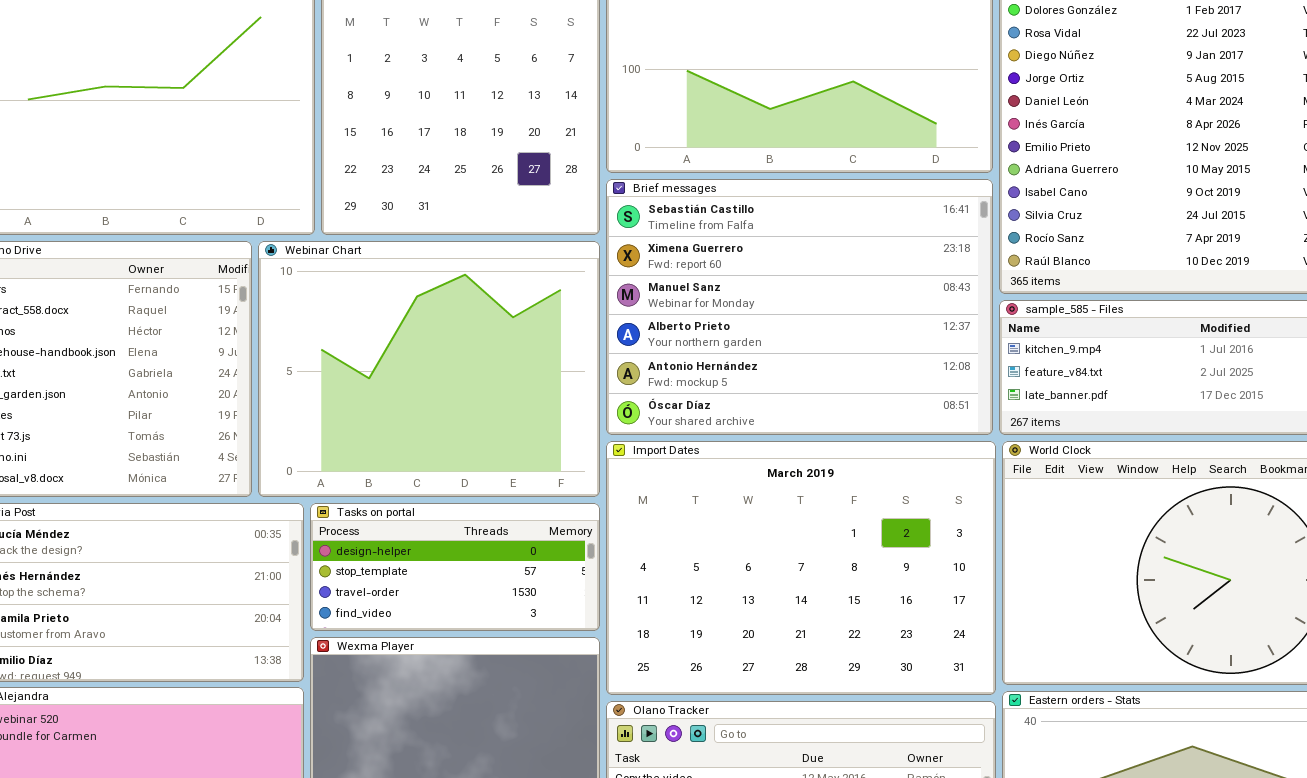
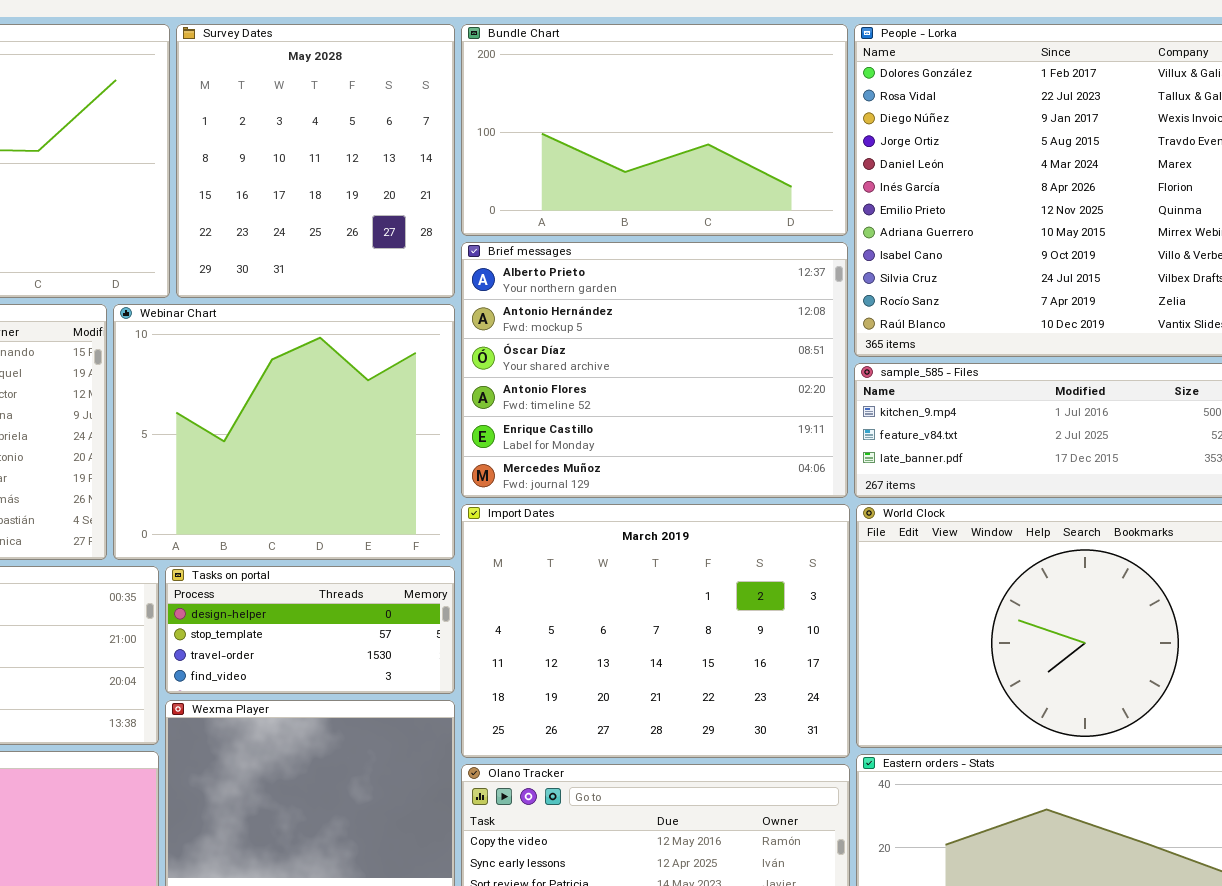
Brief messages: [606,179,993,435] -> [461,242,848,498], scrolled down 3 rows

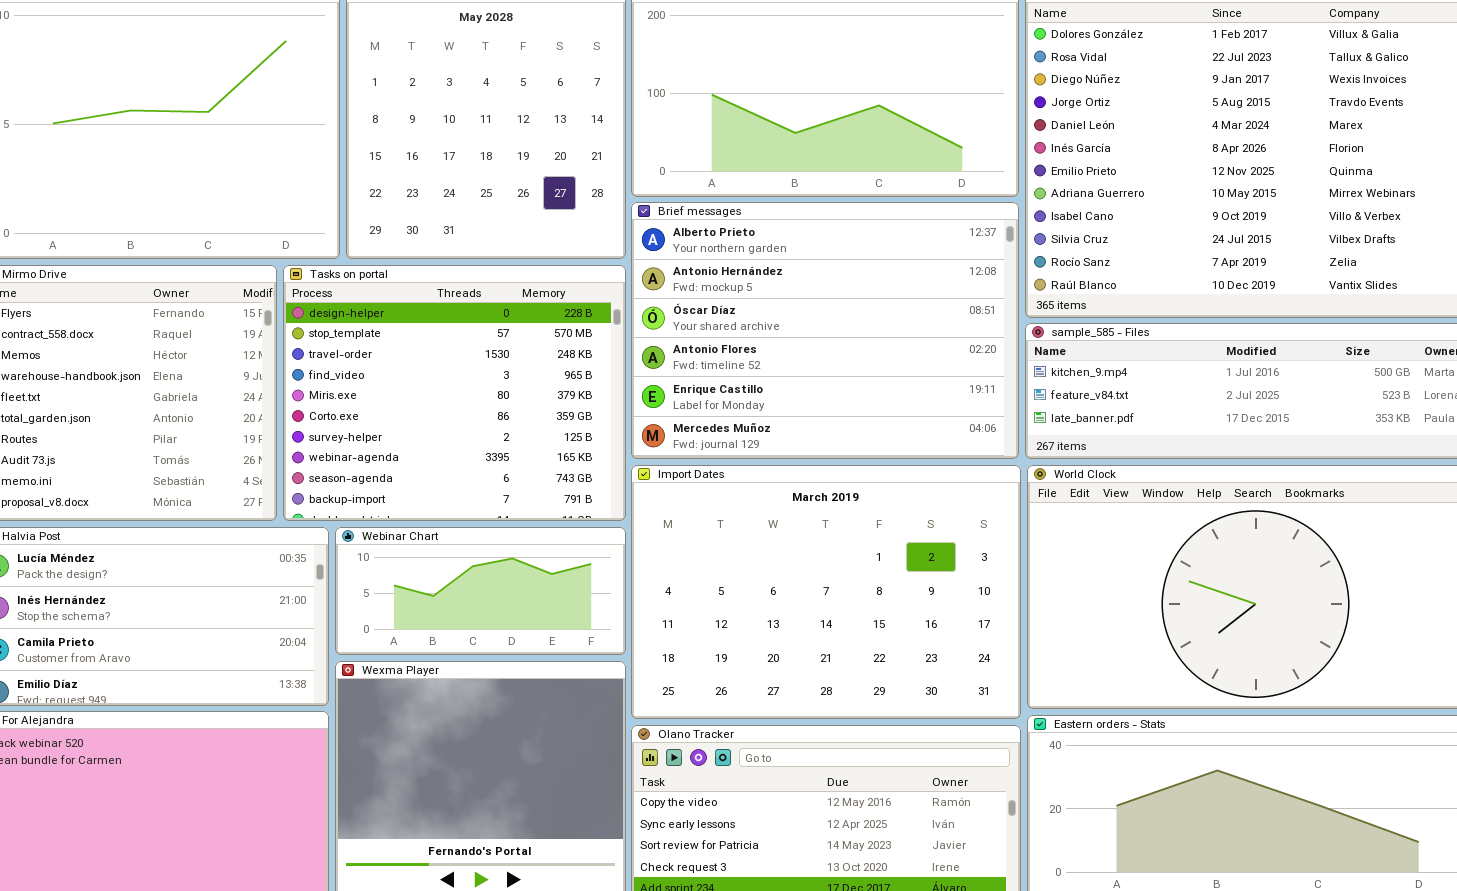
Webinar Chart: [113,304,455,560] -> [335,527,626,655], moved, resized
Tasks on portal: [165,566,455,694] -> [283,265,626,521], moved, resized

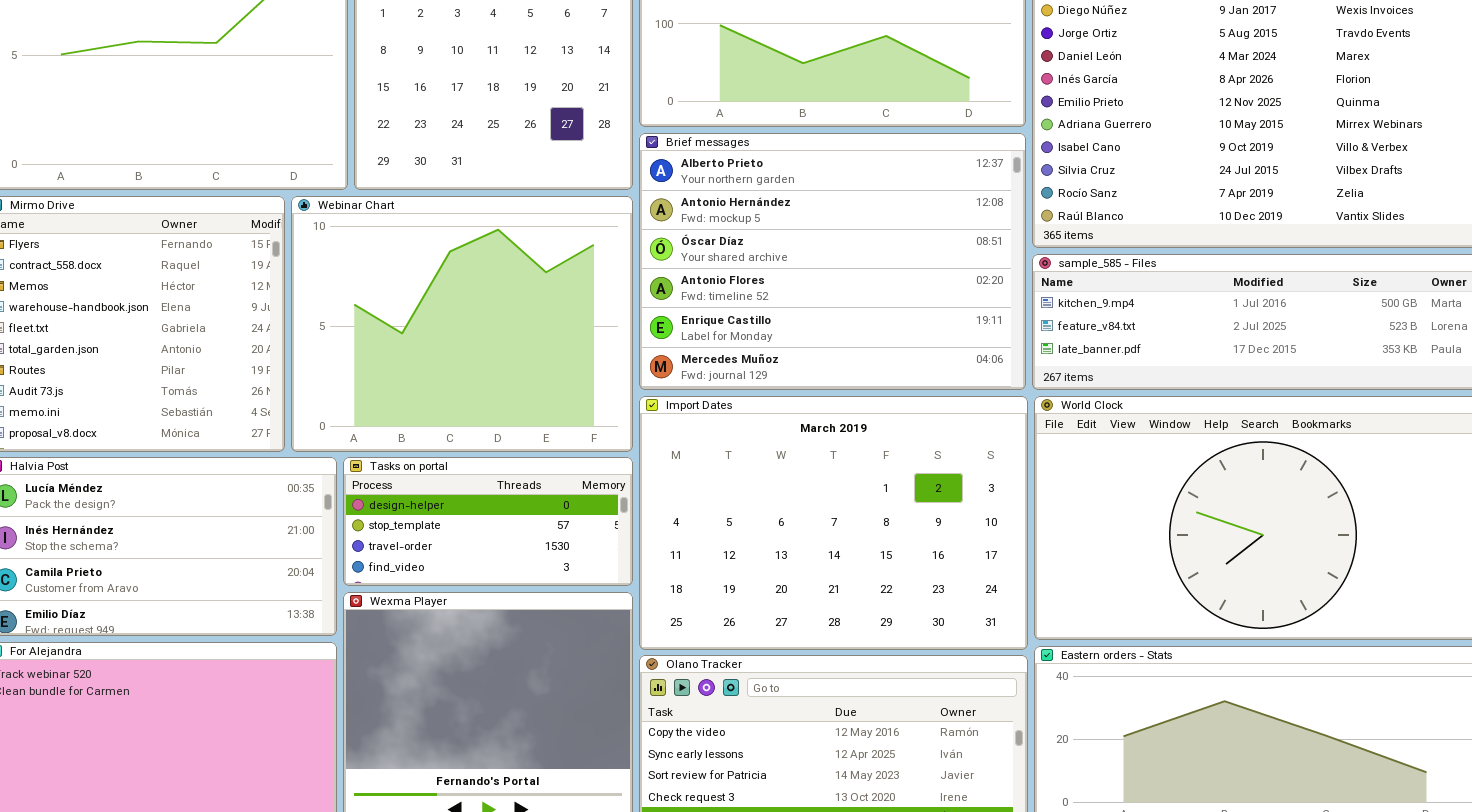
Tasks on portal: [283,265,626,521] -> [343,457,633,586], moved, resized
Webinar Chart: [335,527,626,655] -> [291,196,633,452], moved, resized

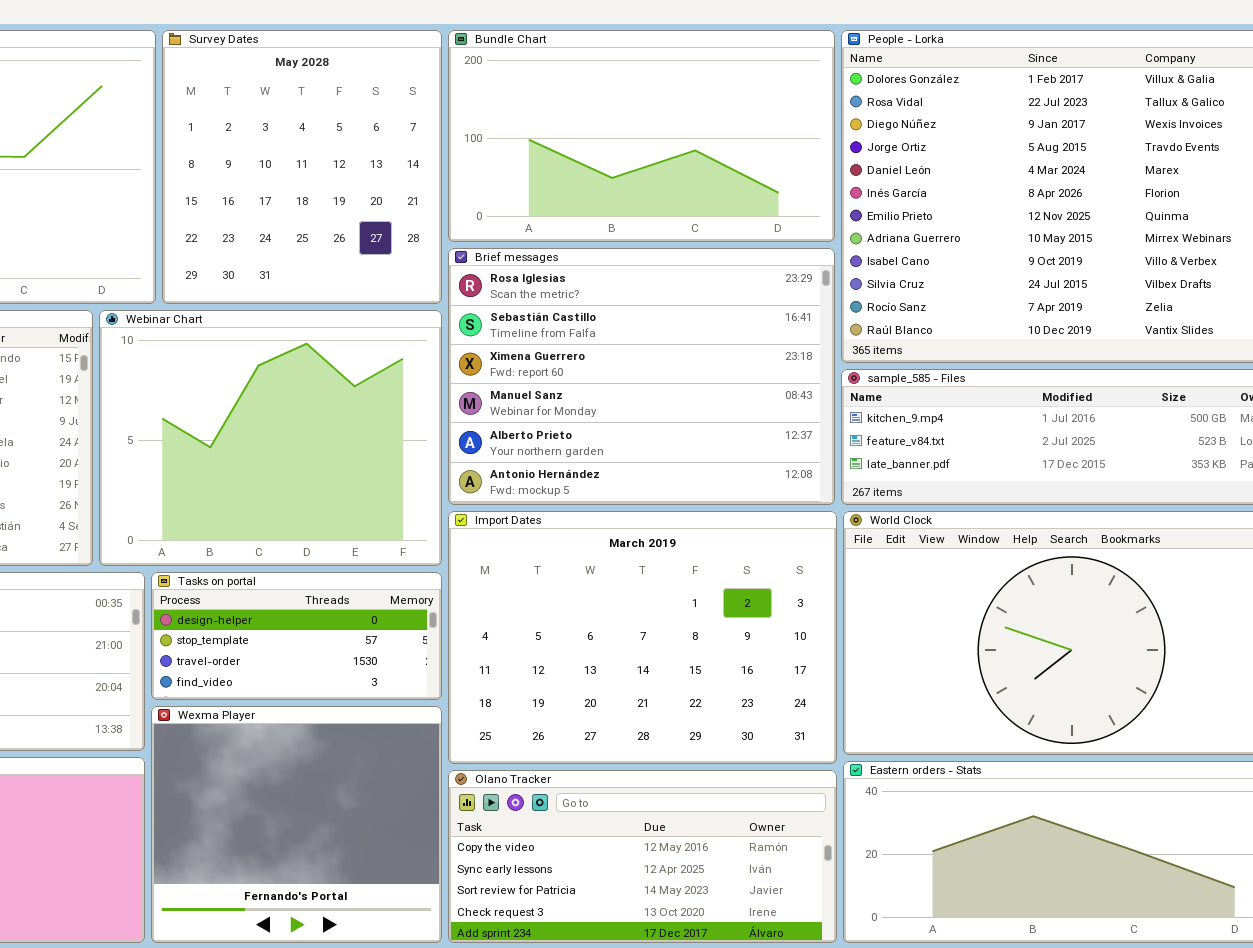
Brief messages: [639,133,1026,390] -> [448,248,835,505], scrolled up 4 rows

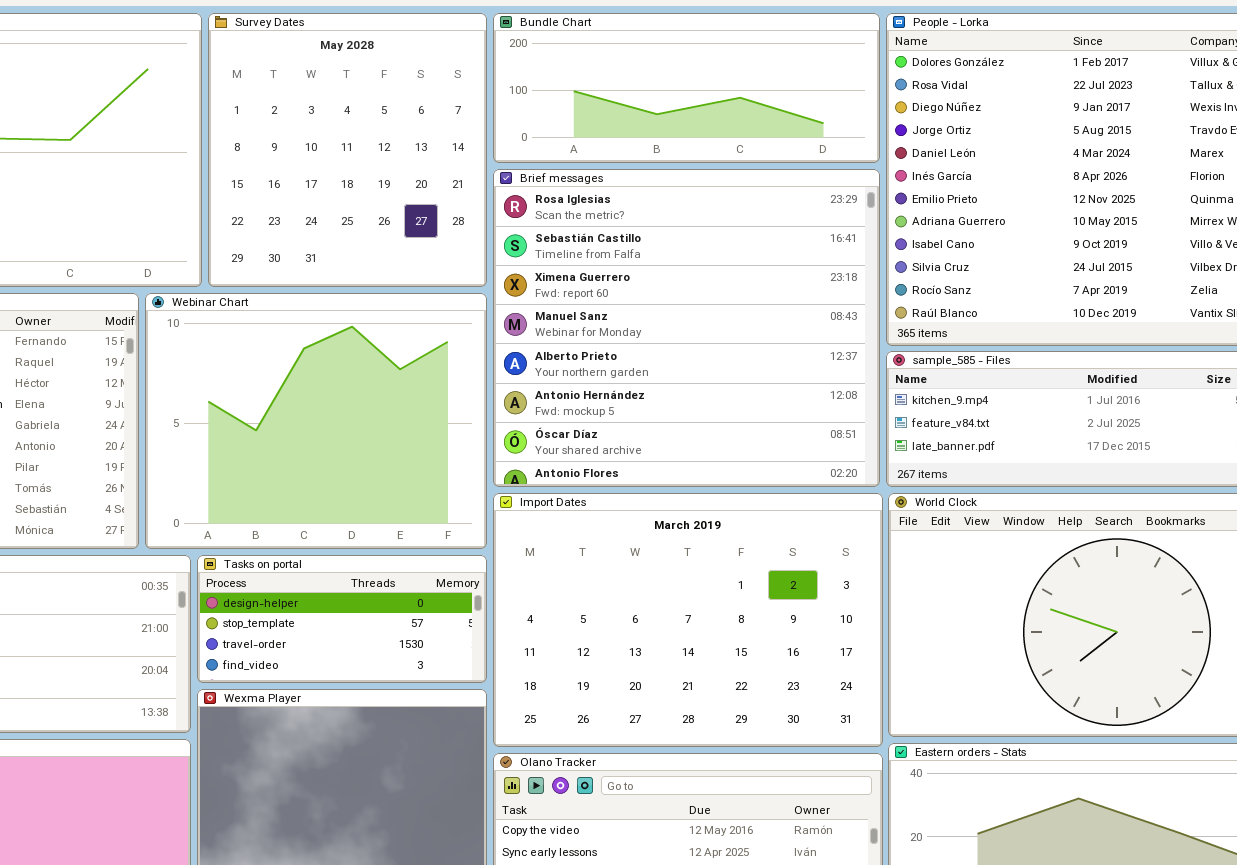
Bundle Chart: [448,30,835,242] -> [493,13,880,163], resized
Brief messages: [448,248,835,505] -> [493,169,880,487], resized

